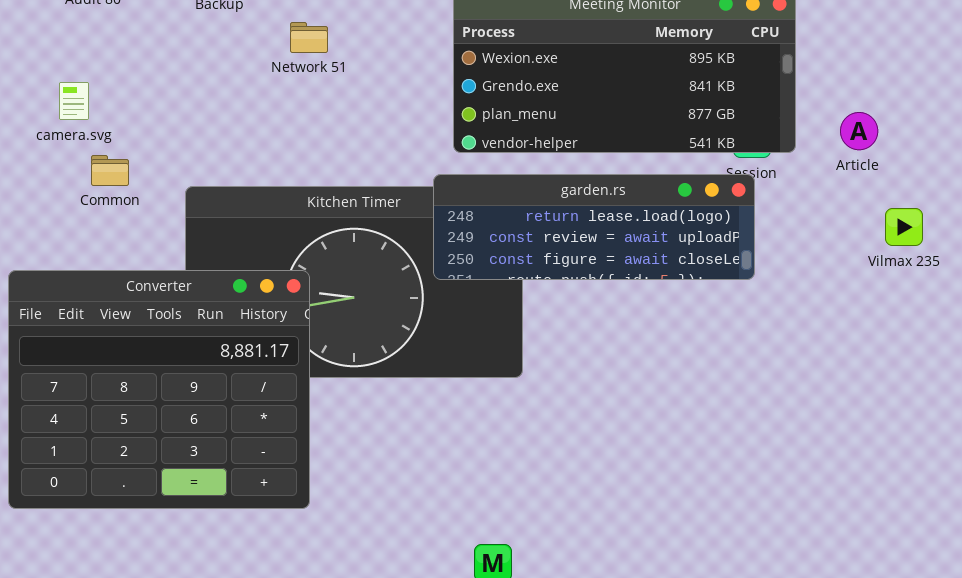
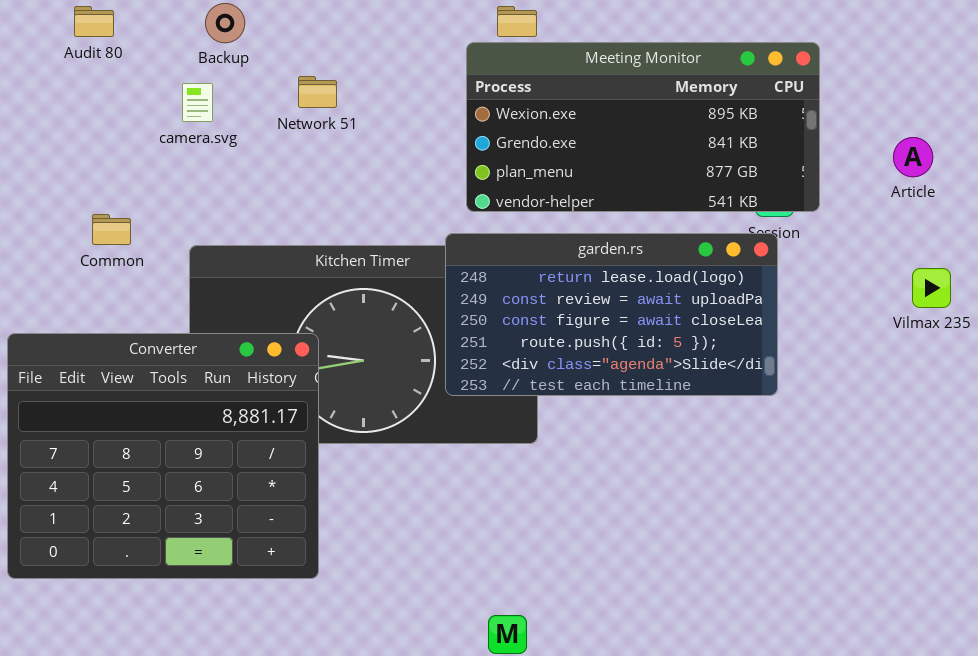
camera.svg: [59,82,89,120] -> [182,83,213,122], moved
Article: [840,112,878,150] -> [893,137,933,177], moved
garden.rs: [433,174,755,280] -> [445,233,778,396], resized

